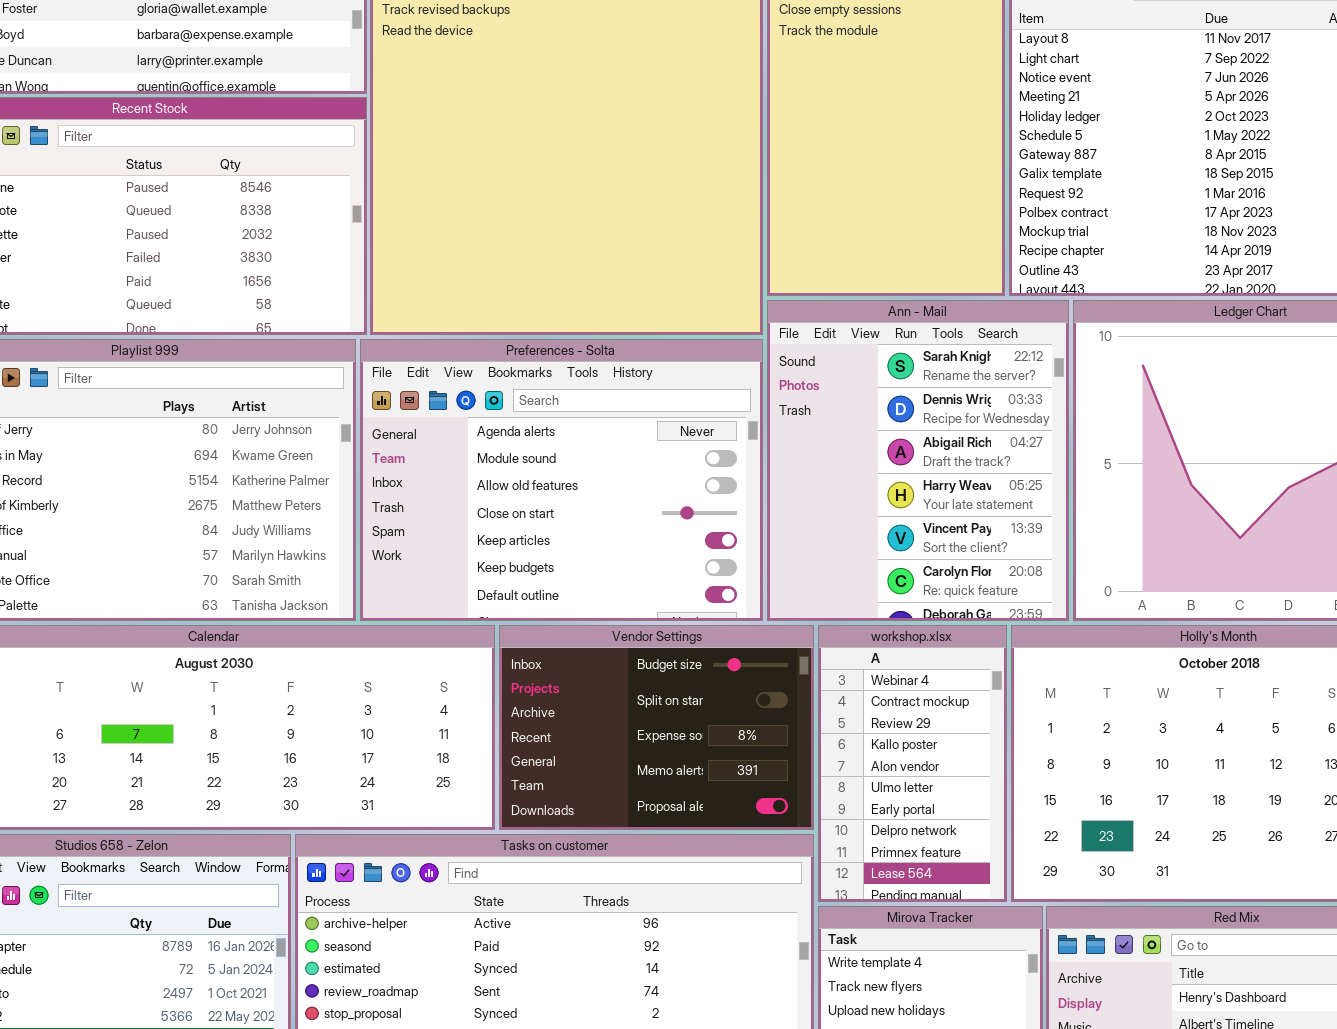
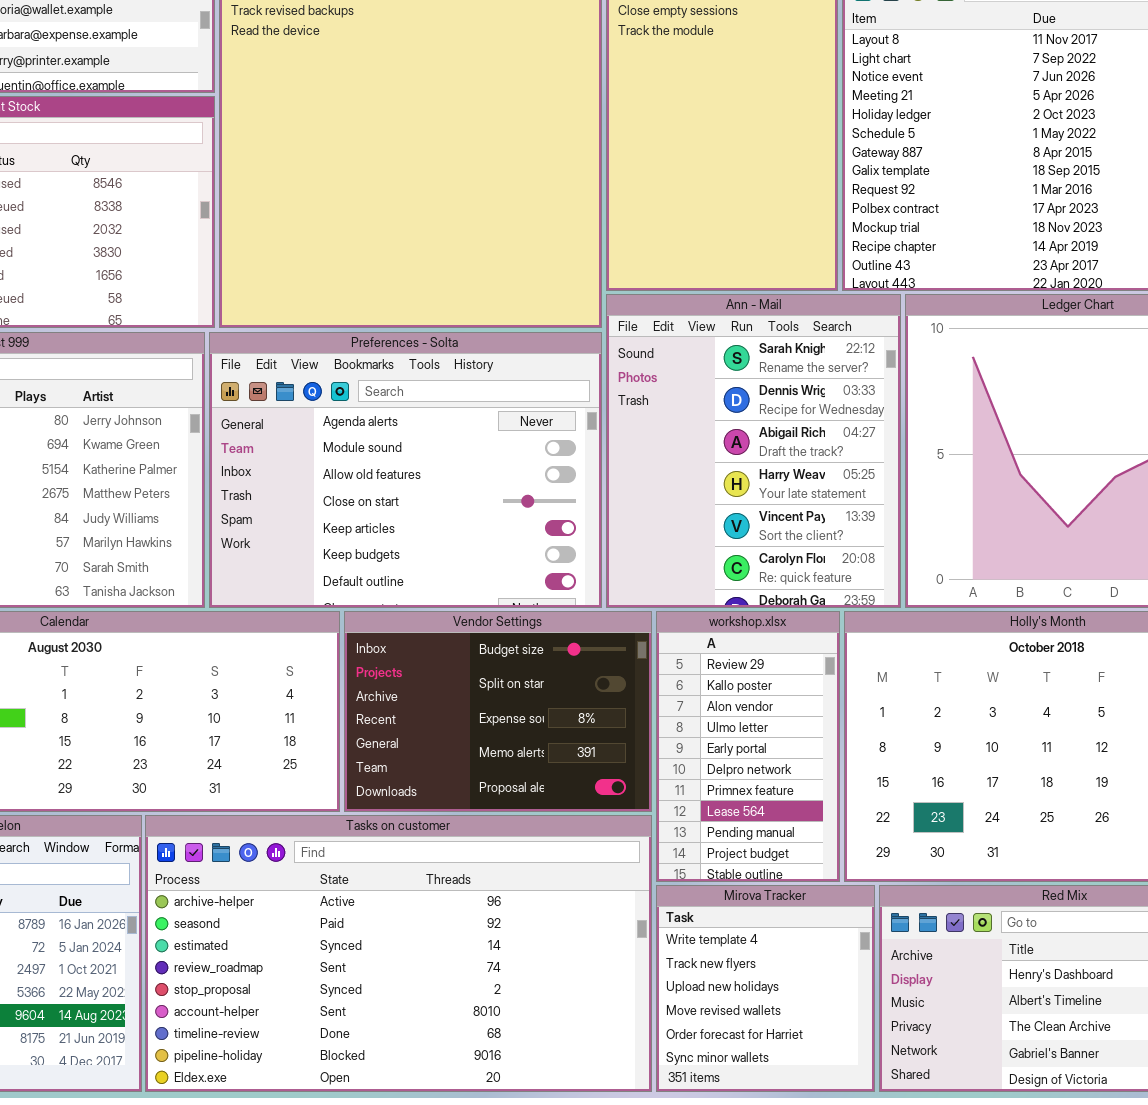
workshop.xlsx: [818,625,1007,902] -> [656,611,840,882], scrolled down 2 rows

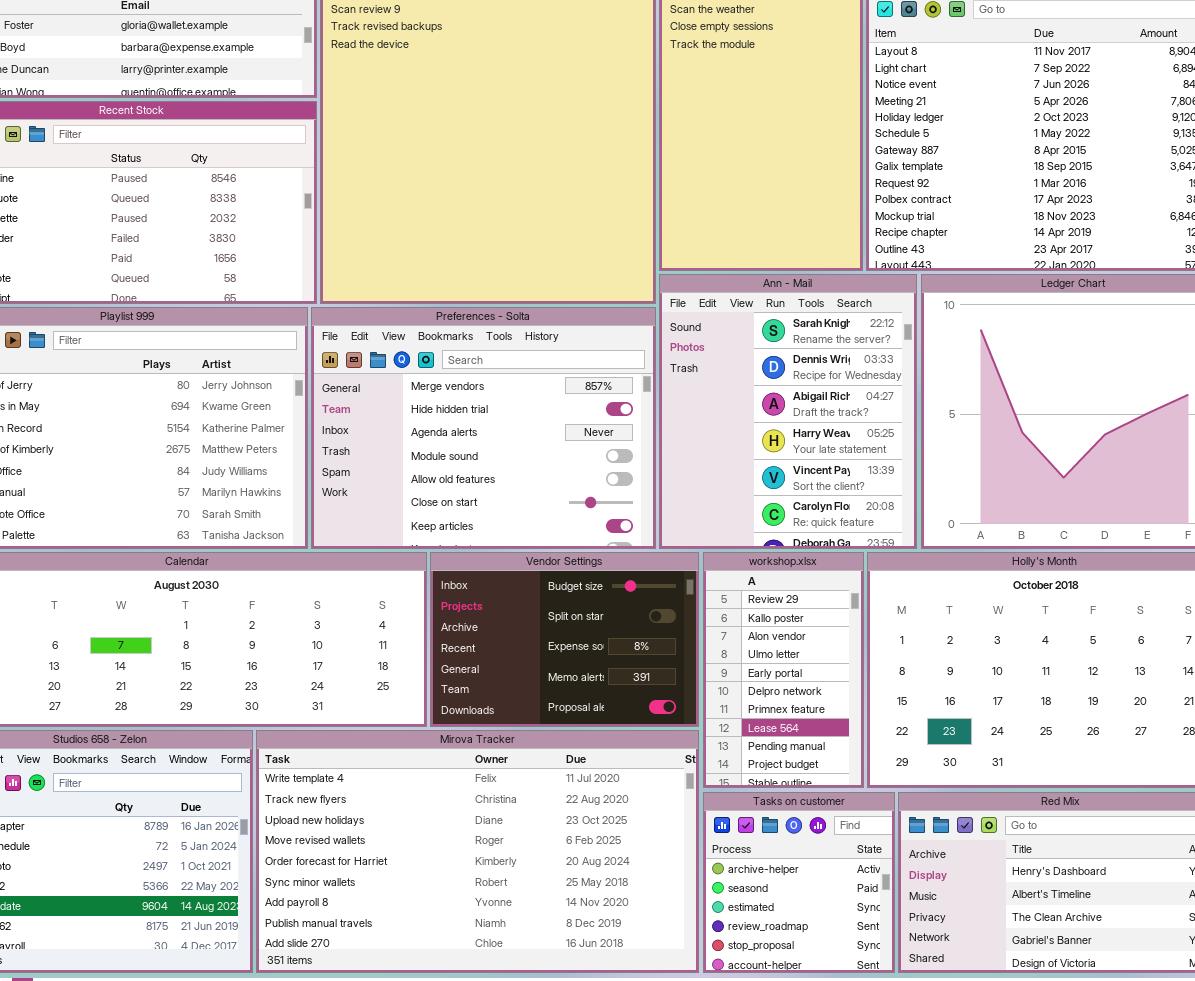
Preferences - Solta: [209,332,602,608] -> [311,307,656,549], scrolled up 2 rows
Tasks on customer: [145,815,652,1092] -> [703,792,895,973], moved, resized
Mirova Tracker: [656,885,875,1092] -> [256,730,699,973], moved, resized

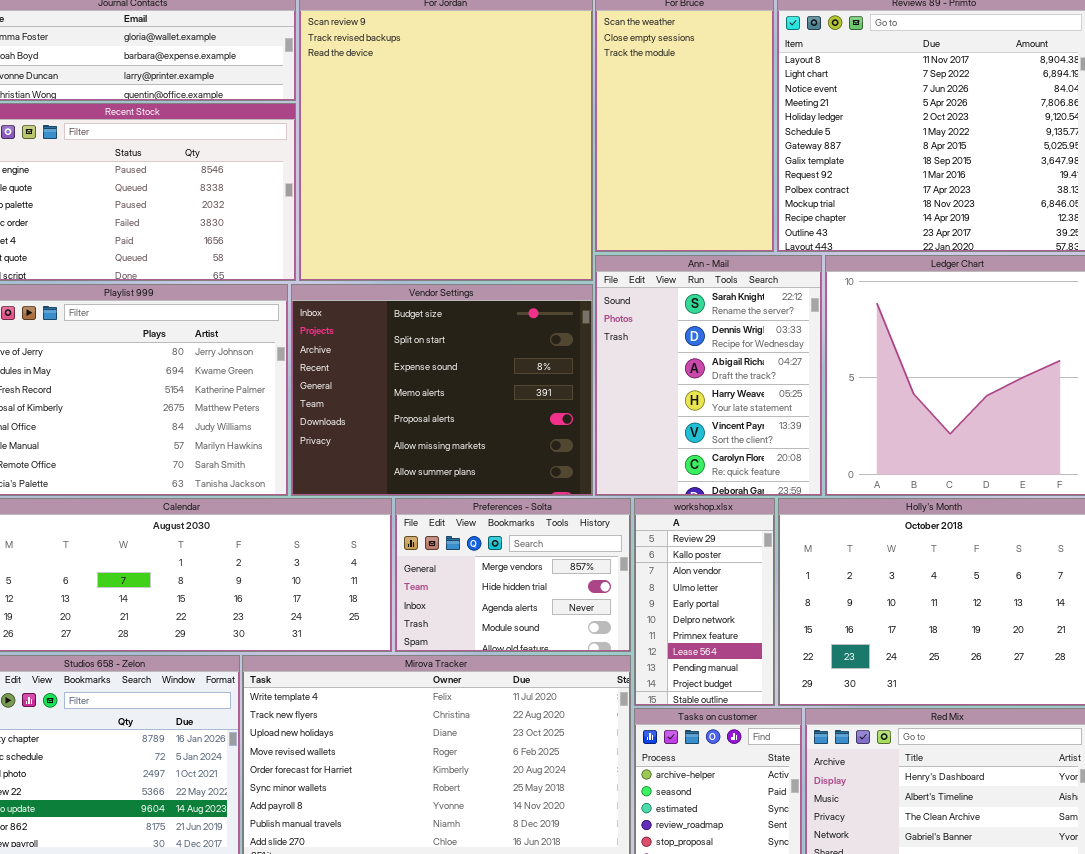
Preferences - Solta: [311,307,656,549] -> [395,498,631,652], moved, resized
Vendor Settings: [430,552,699,727] -> [291,284,593,496], moved, resized

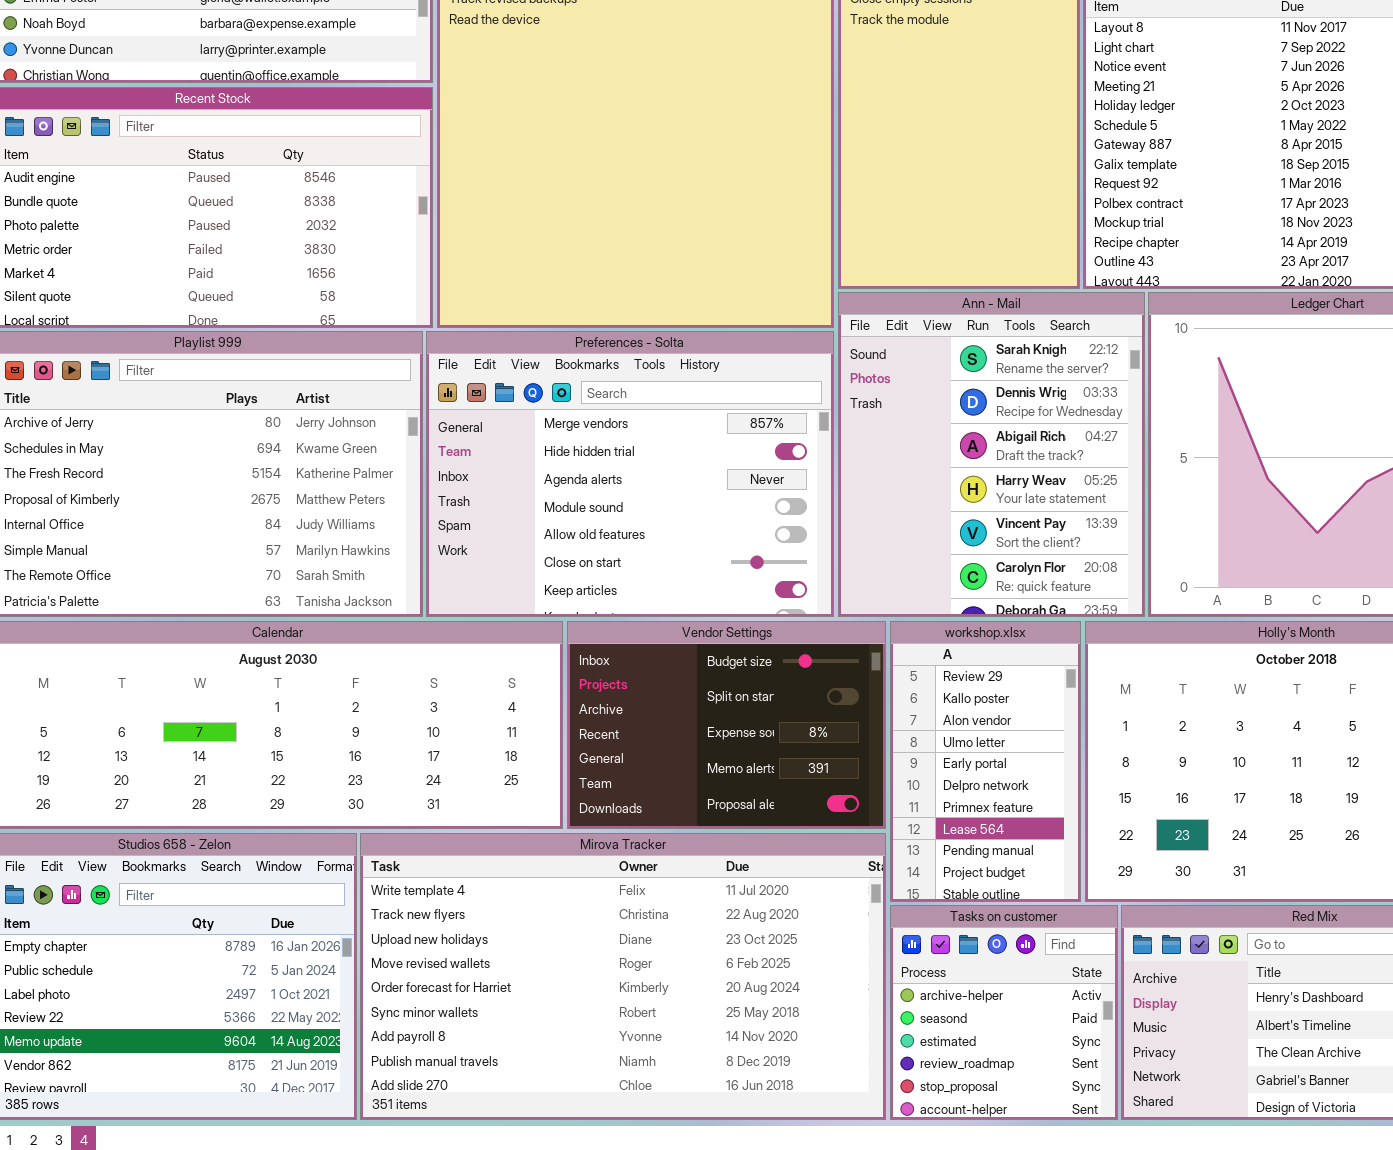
Vendor Settings: [291,284,593,496] -> [567,621,886,829], moved, resized
Preferences - Solta: [395,498,631,652] -> [426,331,834,617], moved, resized

